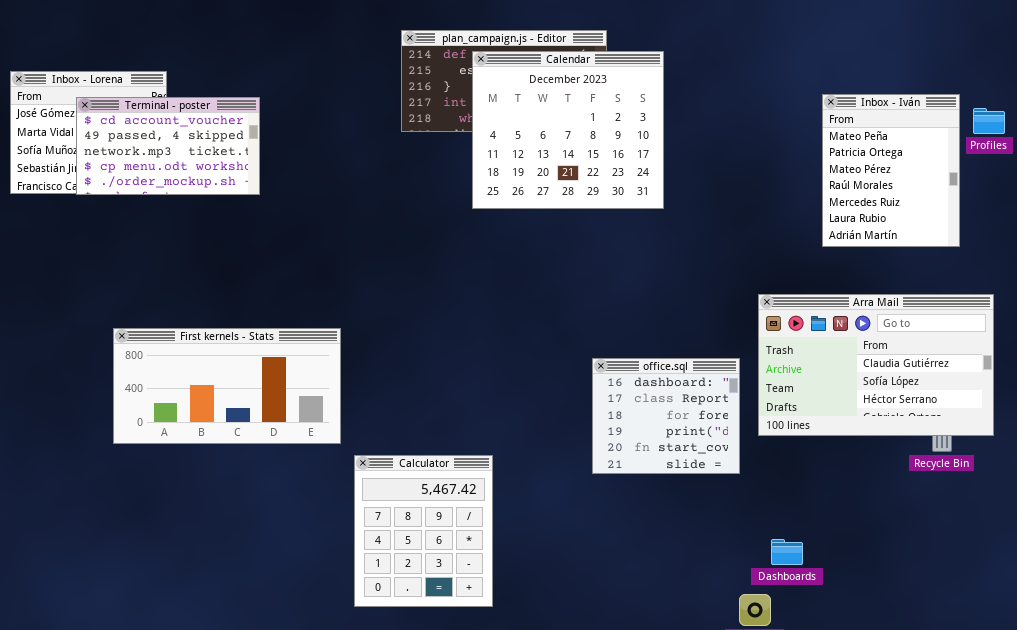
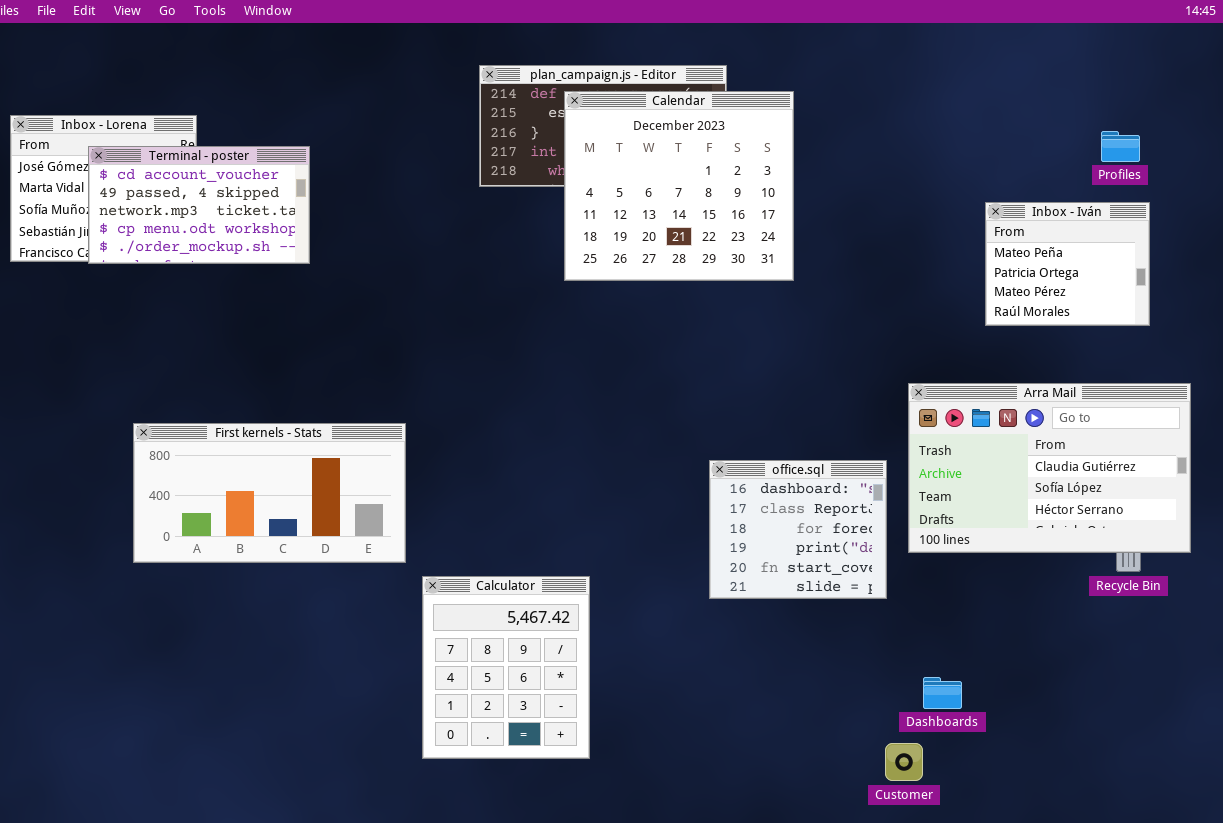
Inbox - Iván: [822,94,960,247] -> [985,202,1150,326], resized
Profiles: [973,108,1005,134] -> [1101,131,1140,162], moved

